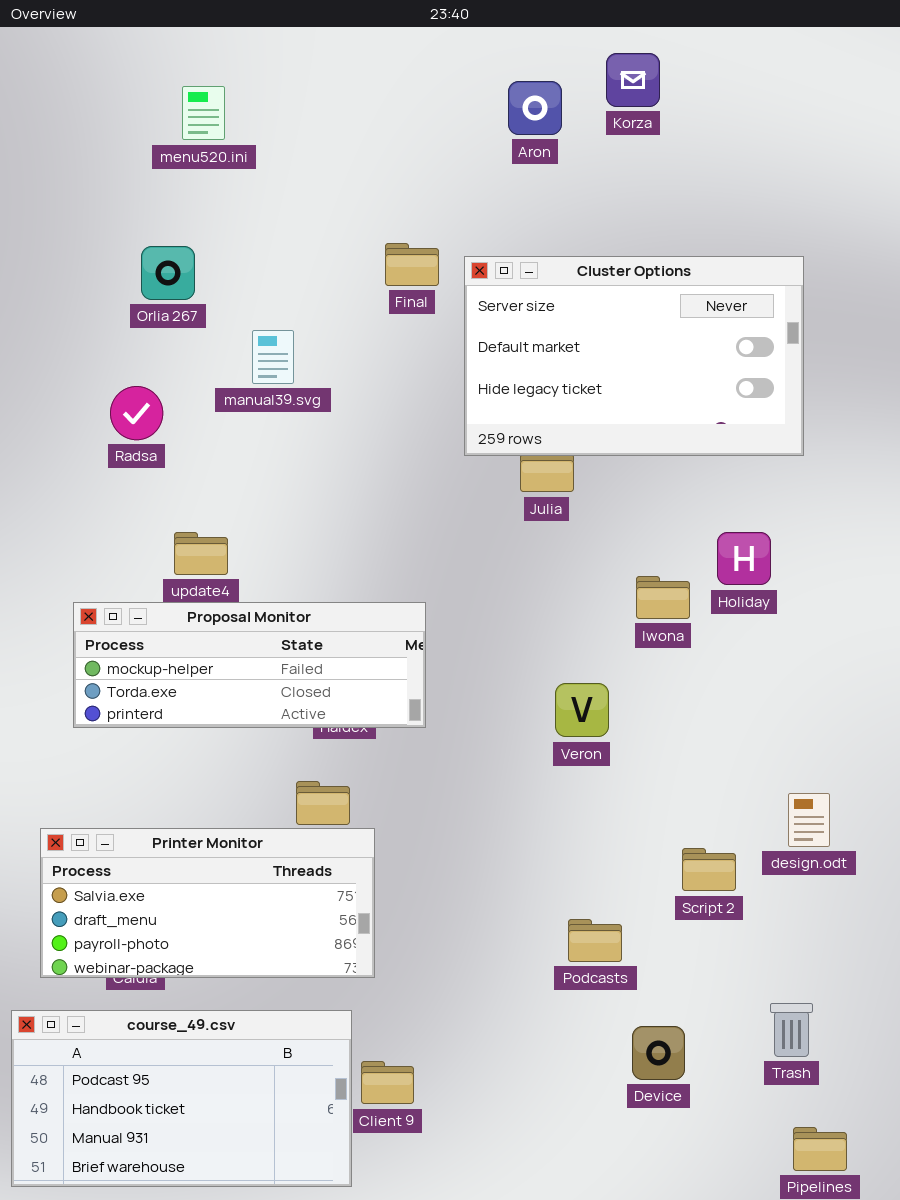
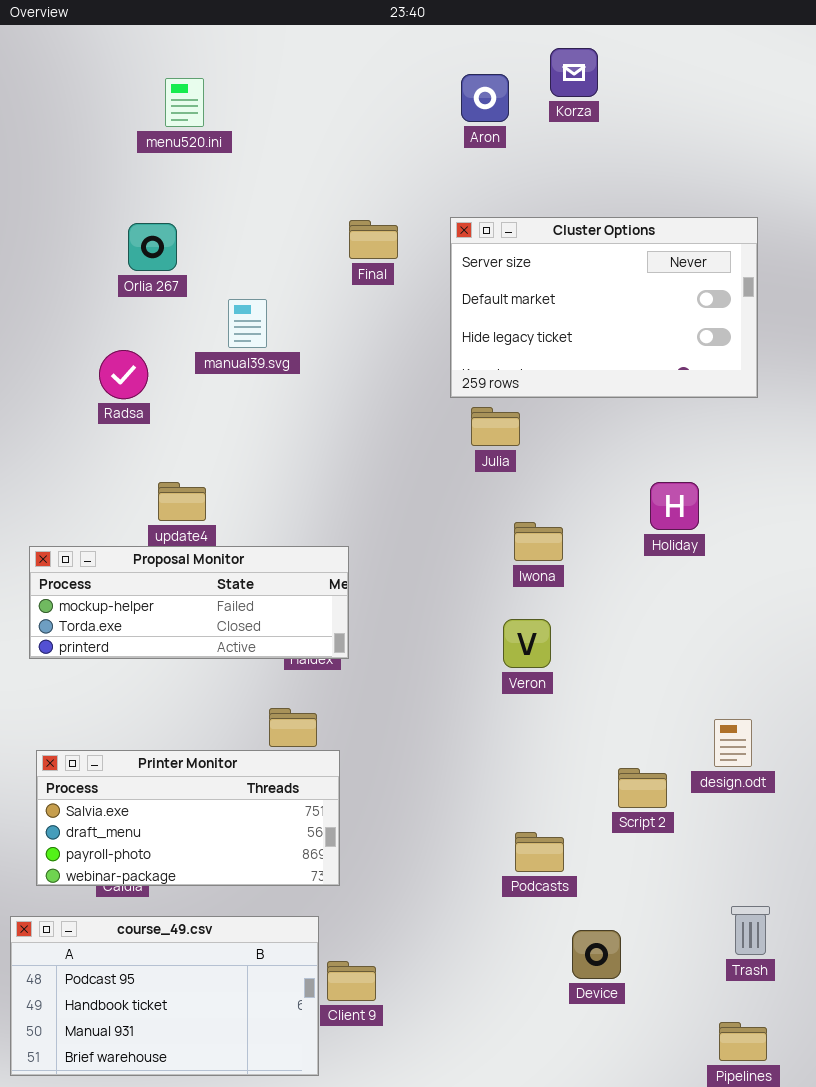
Cluster Options: [464,256,804,456] -> [450,217,758,398], moved
Iwona: [636,576,690,619] -> [514,522,563,561], moved
Proposal Monitor: [73,602,426,728] -> [29,546,349,659], moved
Trash: [770,1003,813,1057] -> [731,906,770,955], moved

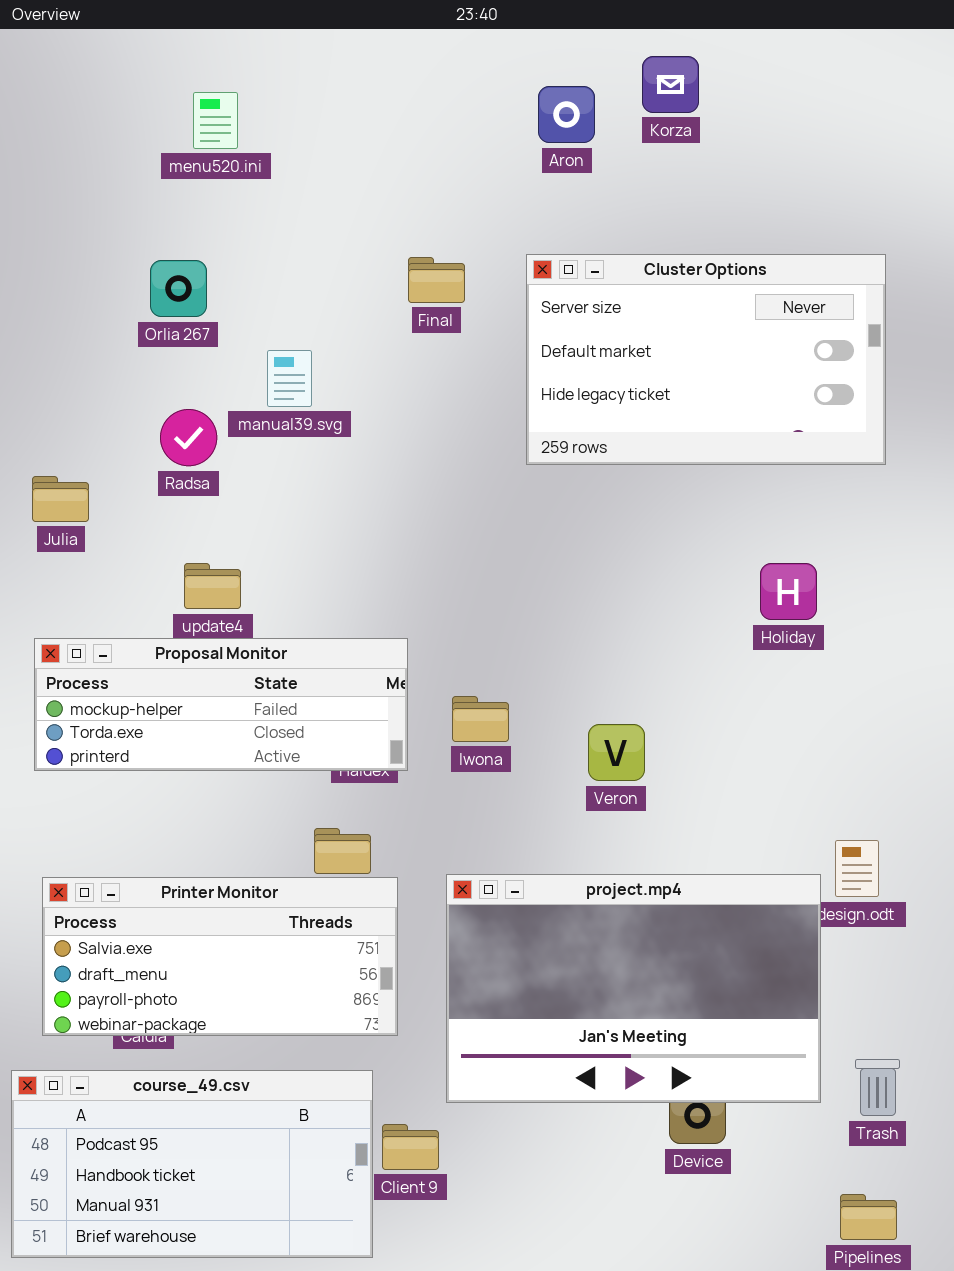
Radsa: [99,350,148,399] -> [160,409,217,466], moved
Julia: [471,407,520,446] -> [32,476,89,522], moved
Iwona: [514,522,563,561] -> [452,696,509,742], moved
project.mp4: none -> [446,874,821,1103], opened

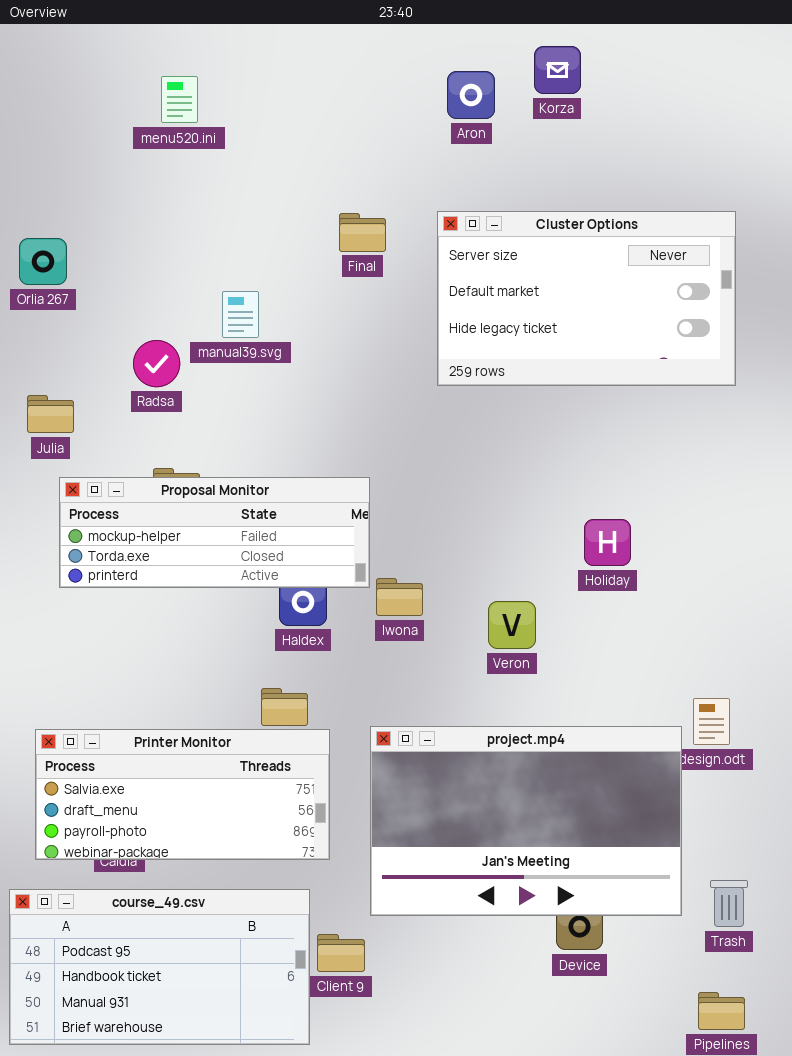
Orlia 267: [150,260,207,317] -> [19,238,67,285], moved
Holiday: [760,563,817,620] -> [584,519,631,566], moved
Proposal Monitor: [34,638,408,771] -> [59,477,370,588], moved

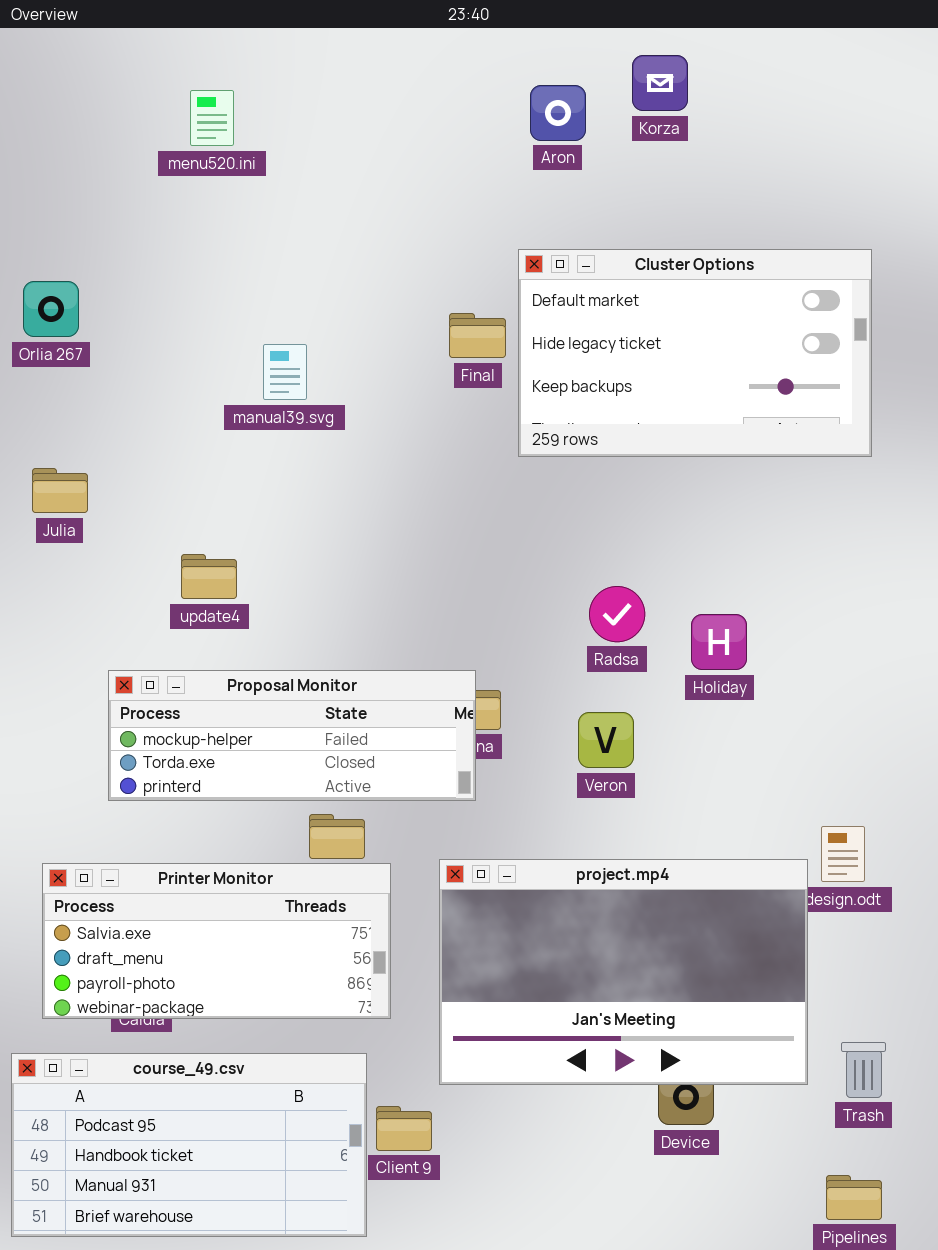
Cluster Options: [437,211,736,386] -> [518,249,872,457], scrolled down 1 row
Final: [339,213,386,252] -> [449,313,506,358], moved
Radsa: [133,340,180,387] -> [589,586,645,642], moved
Proposal Monitor: [59,477,370,588] -> [108,670,476,801], moved

